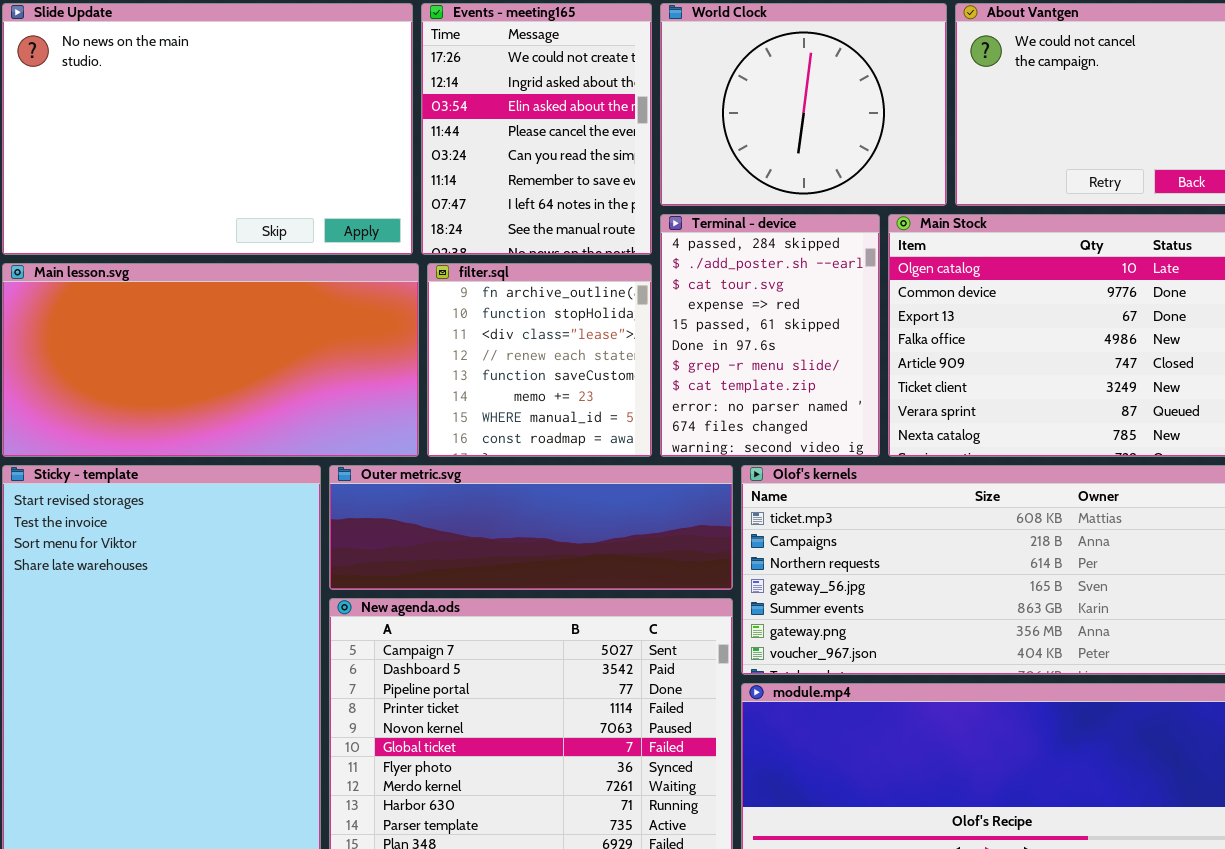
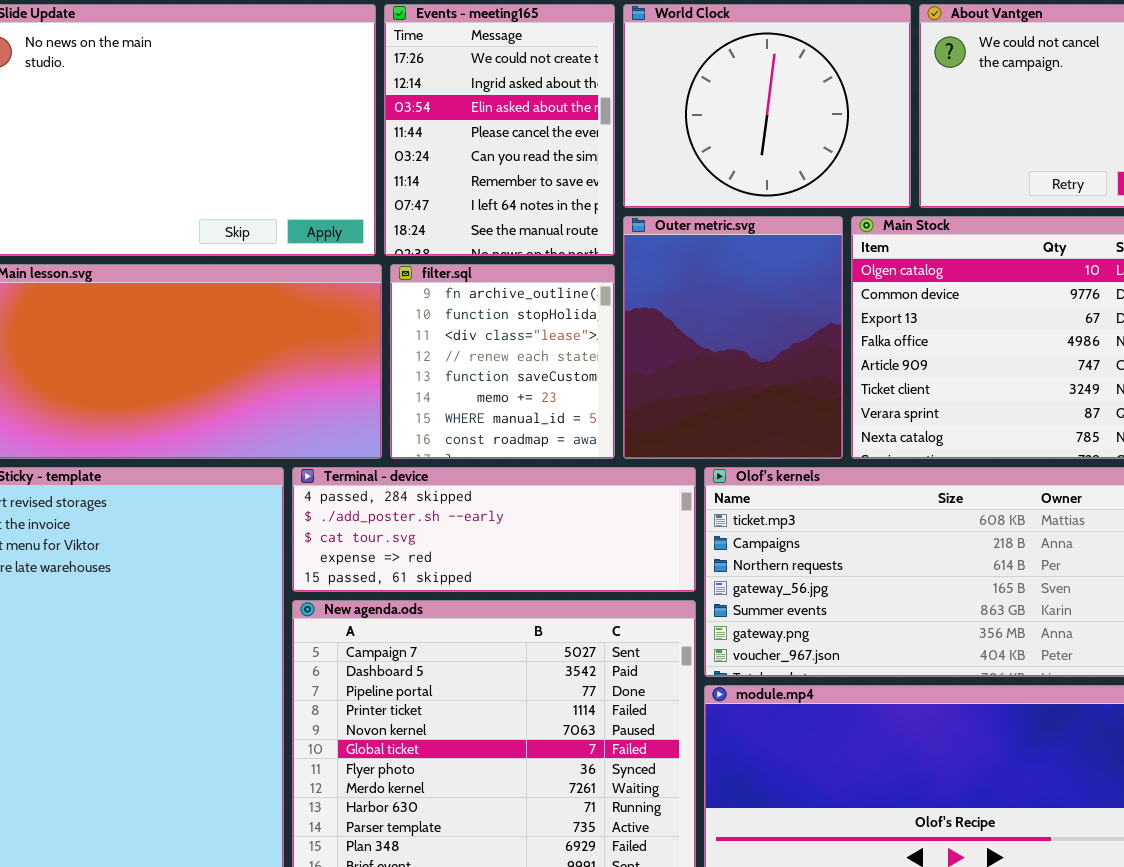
Terminal - device: [660,214,880,457] -> [292,467,696,592], moved, resized
Outer metric.svg: [329,465,733,590] -> [623,216,843,459], moved, resized

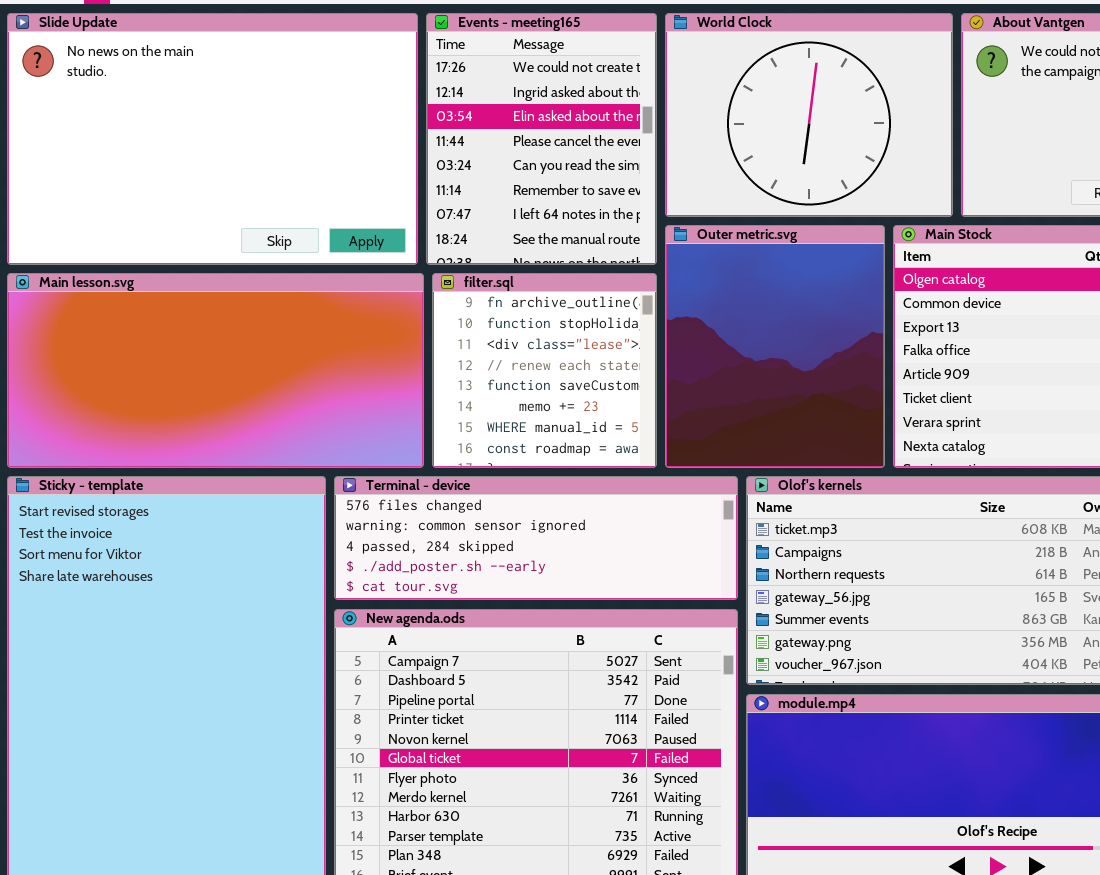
Terminal - device: [292,467,696,592] -> [334,476,738,600], scrolled up 2 rows

